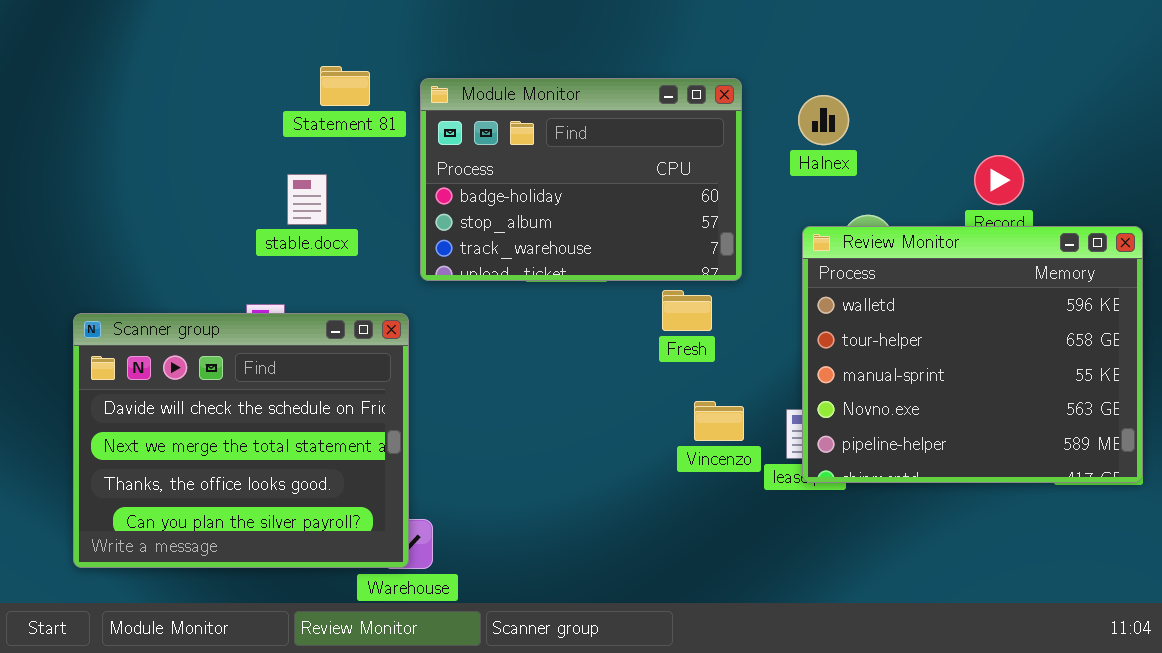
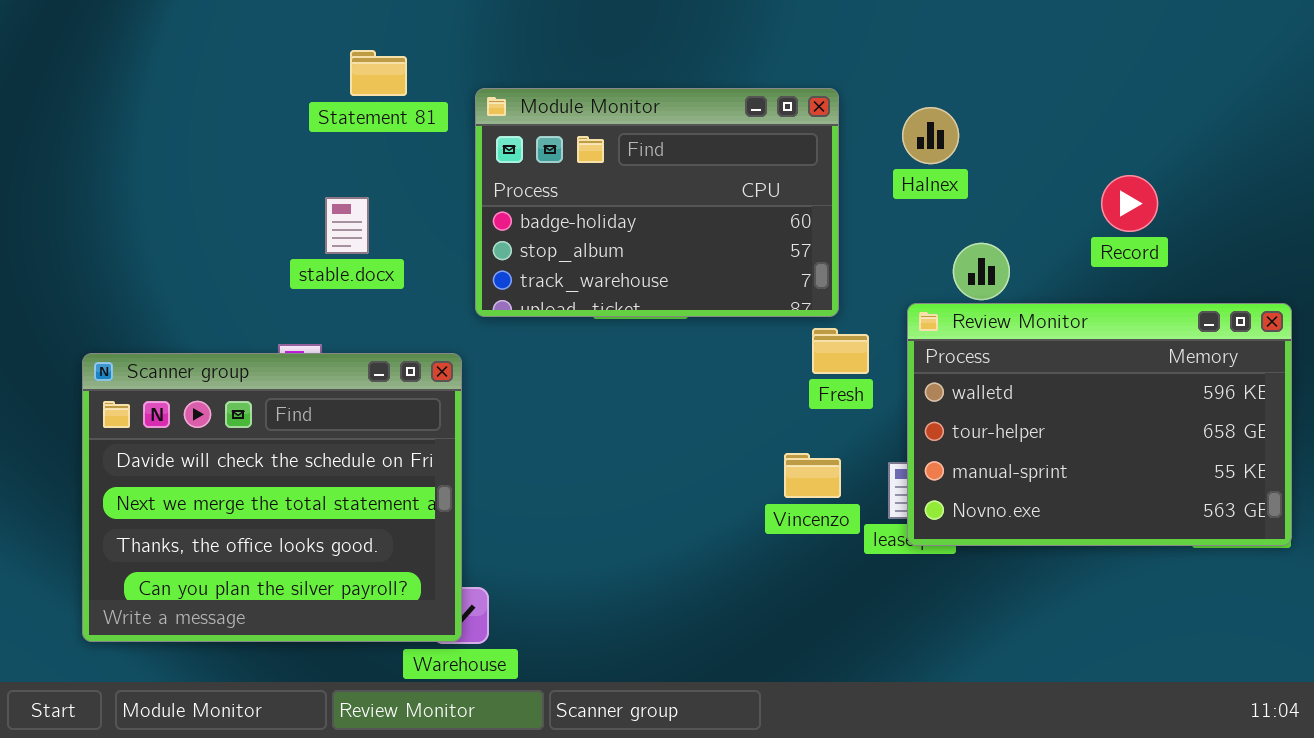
Statement 81: [320,66,370,106] -> [350,50,407,96], moved
Review Monitor: [802,226,1143,483] -> [907,303,1292,546], resized
Fresh: [662,290,712,331] -> [812,328,869,374], moved

